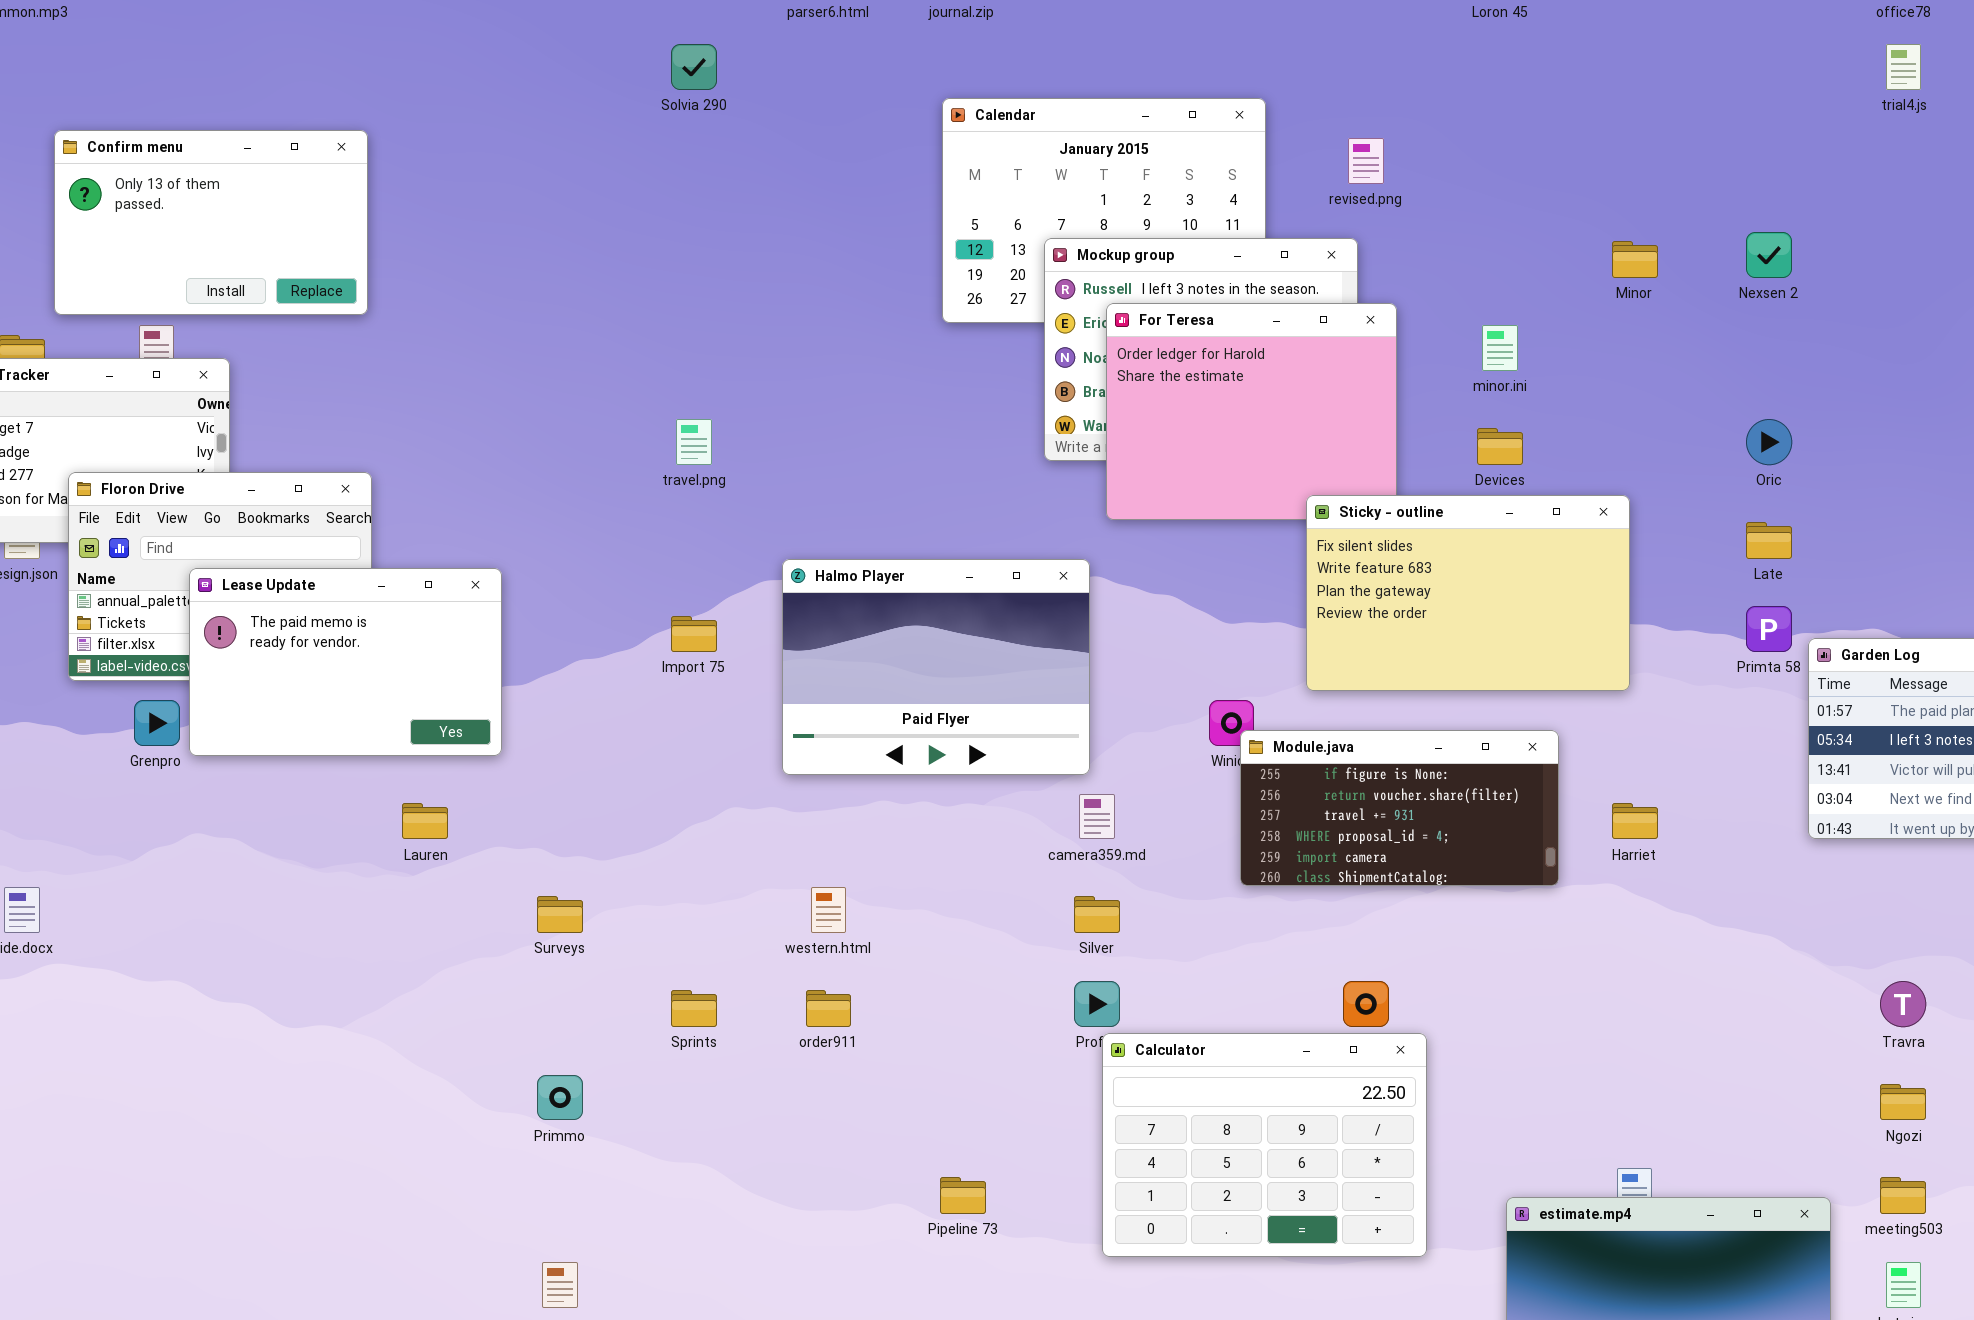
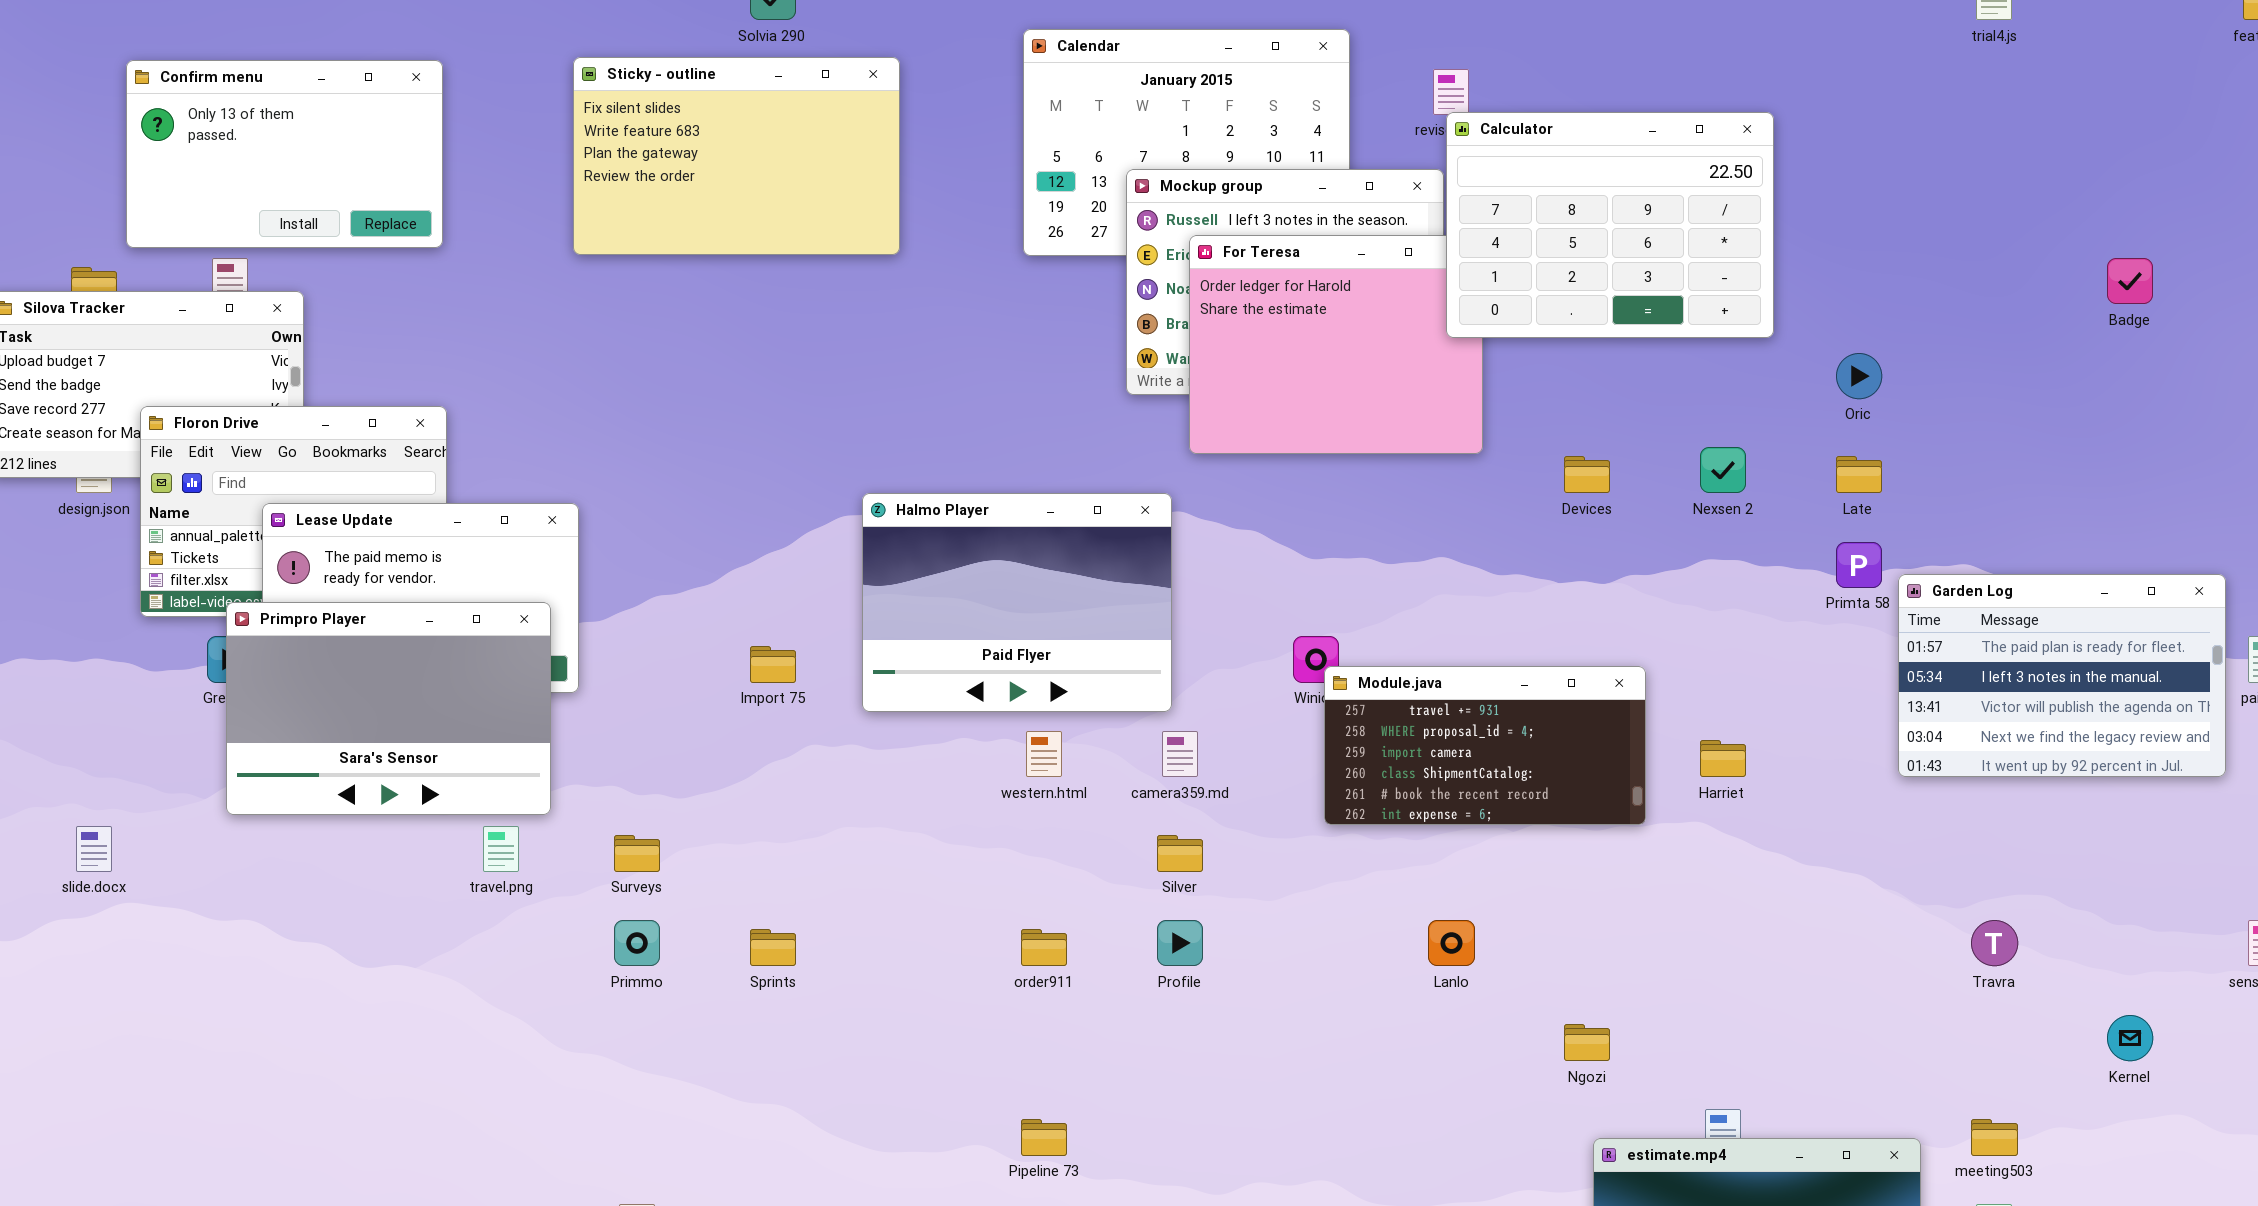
Nexsen 2: [1746,232,1792,278] -> [1700,447,1746,493], moved
travel.png: [676,419,712,465] -> [483,826,519,872], moved
Devices: [1477,428,1523,465] -> [1564,456,1610,493], moved
Sticky - outline: [1306,495,1630,691] -> [573,57,900,255], moved
Import 75: [671,616,717,652] -> [750,646,796,683], moved
Primpro Player: none -> [226,602,551,815], opened
Module.java: [1240,730,1559,886] -> [1324,666,1646,825], scrolled down 2 rows
western.html: [811,887,846,933] -> [1026,731,1062,777], moved
order911: [806,990,851,1027] -> [1021,929,1067,966], moved
Calculator: [1102,1033,1427,1257] -> [1446,112,1774,338], moved
Primmo: [537,1075,583,1120] -> [614,920,660,966], moved
Ngozi: [1880,1084,1926,1120] -> [1564,1024,1610,1061], moved

